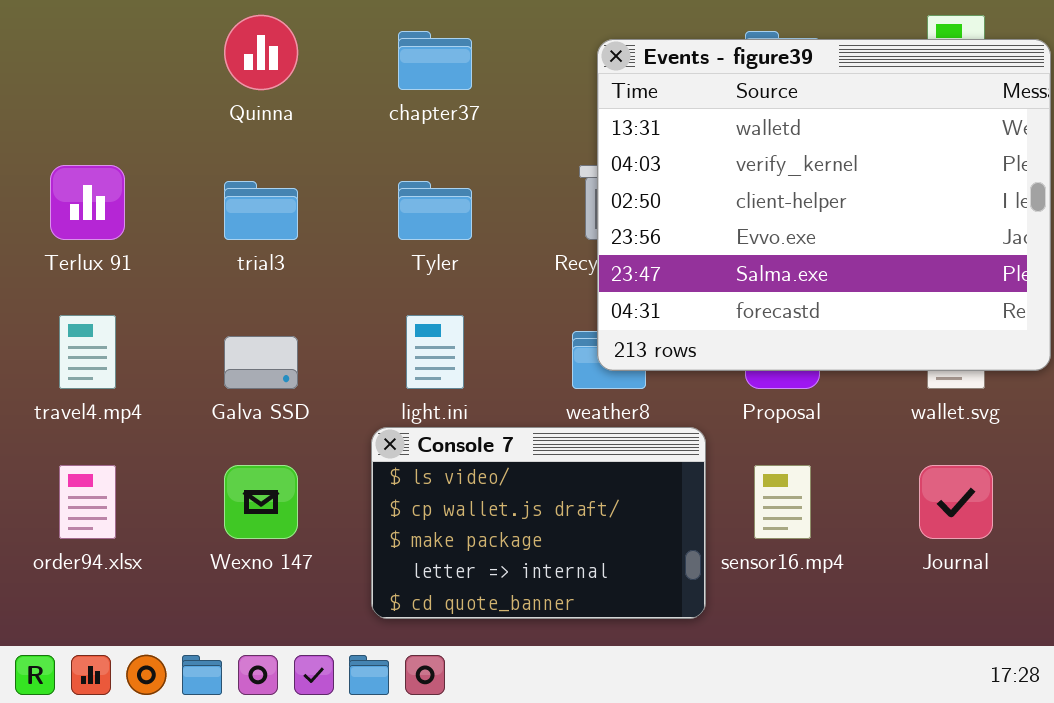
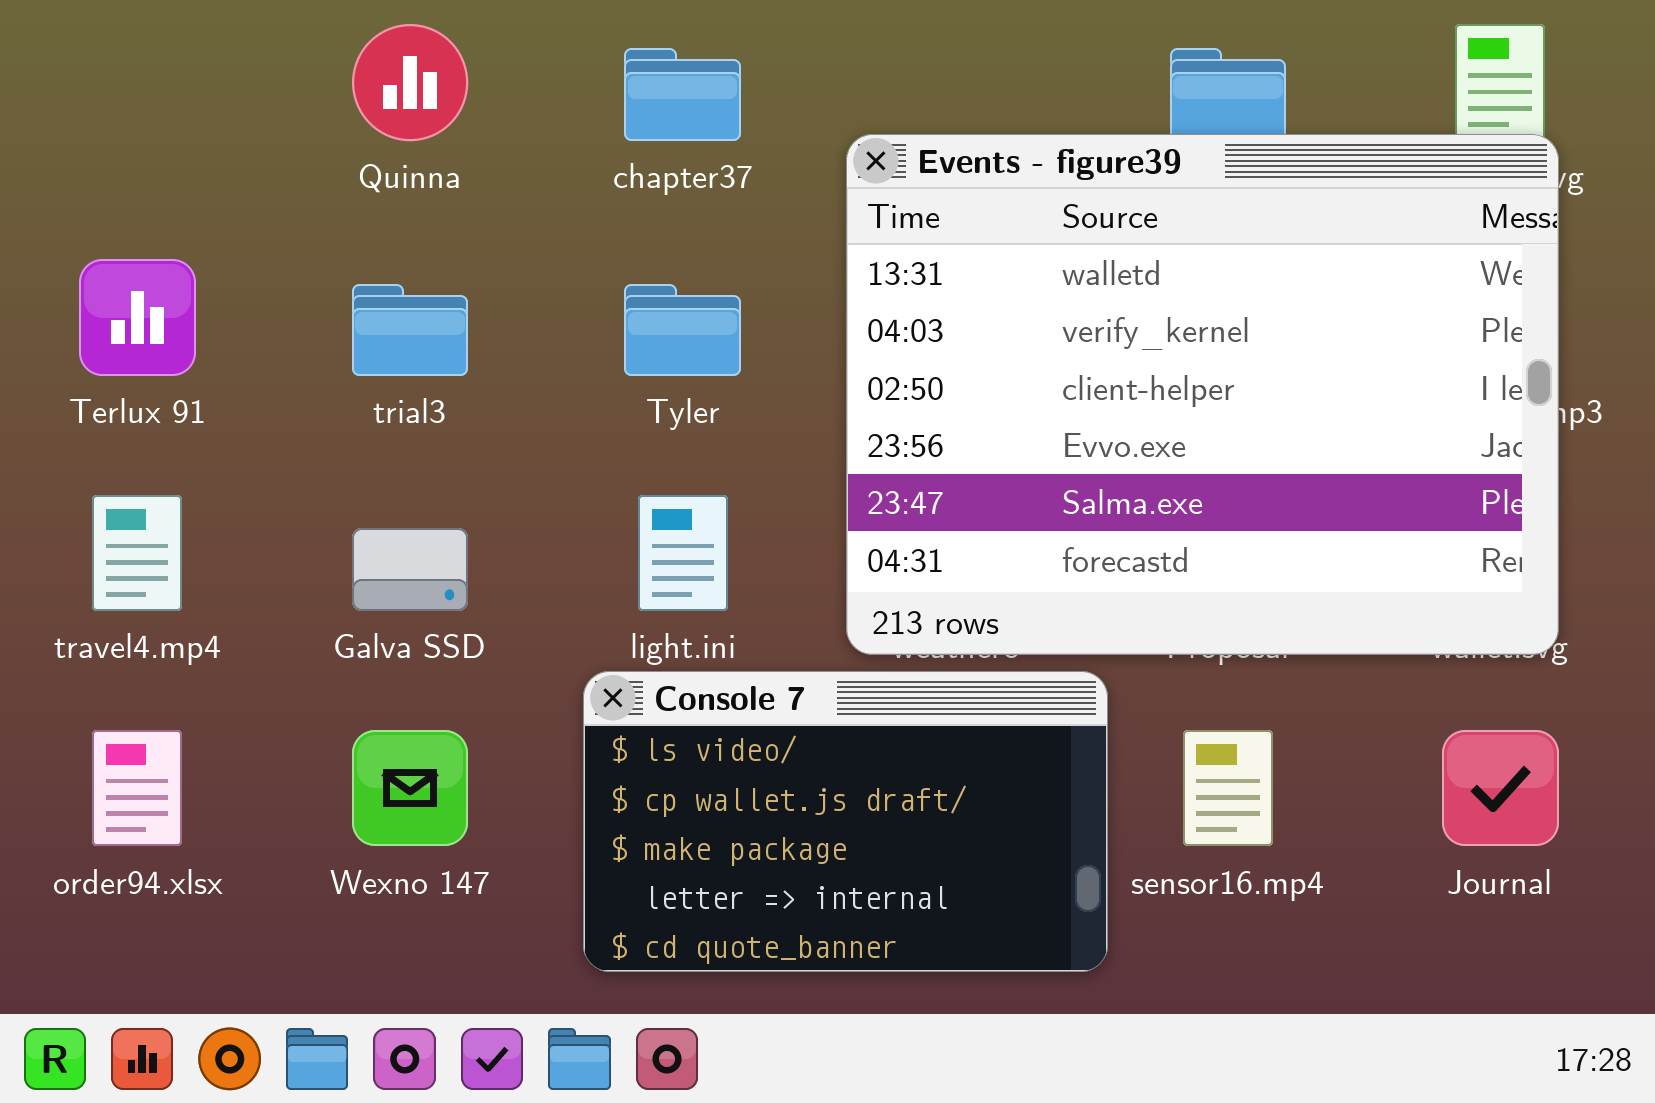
Events - figure39: [597,39,1051,371] -> [846,134,1559,655], moved

